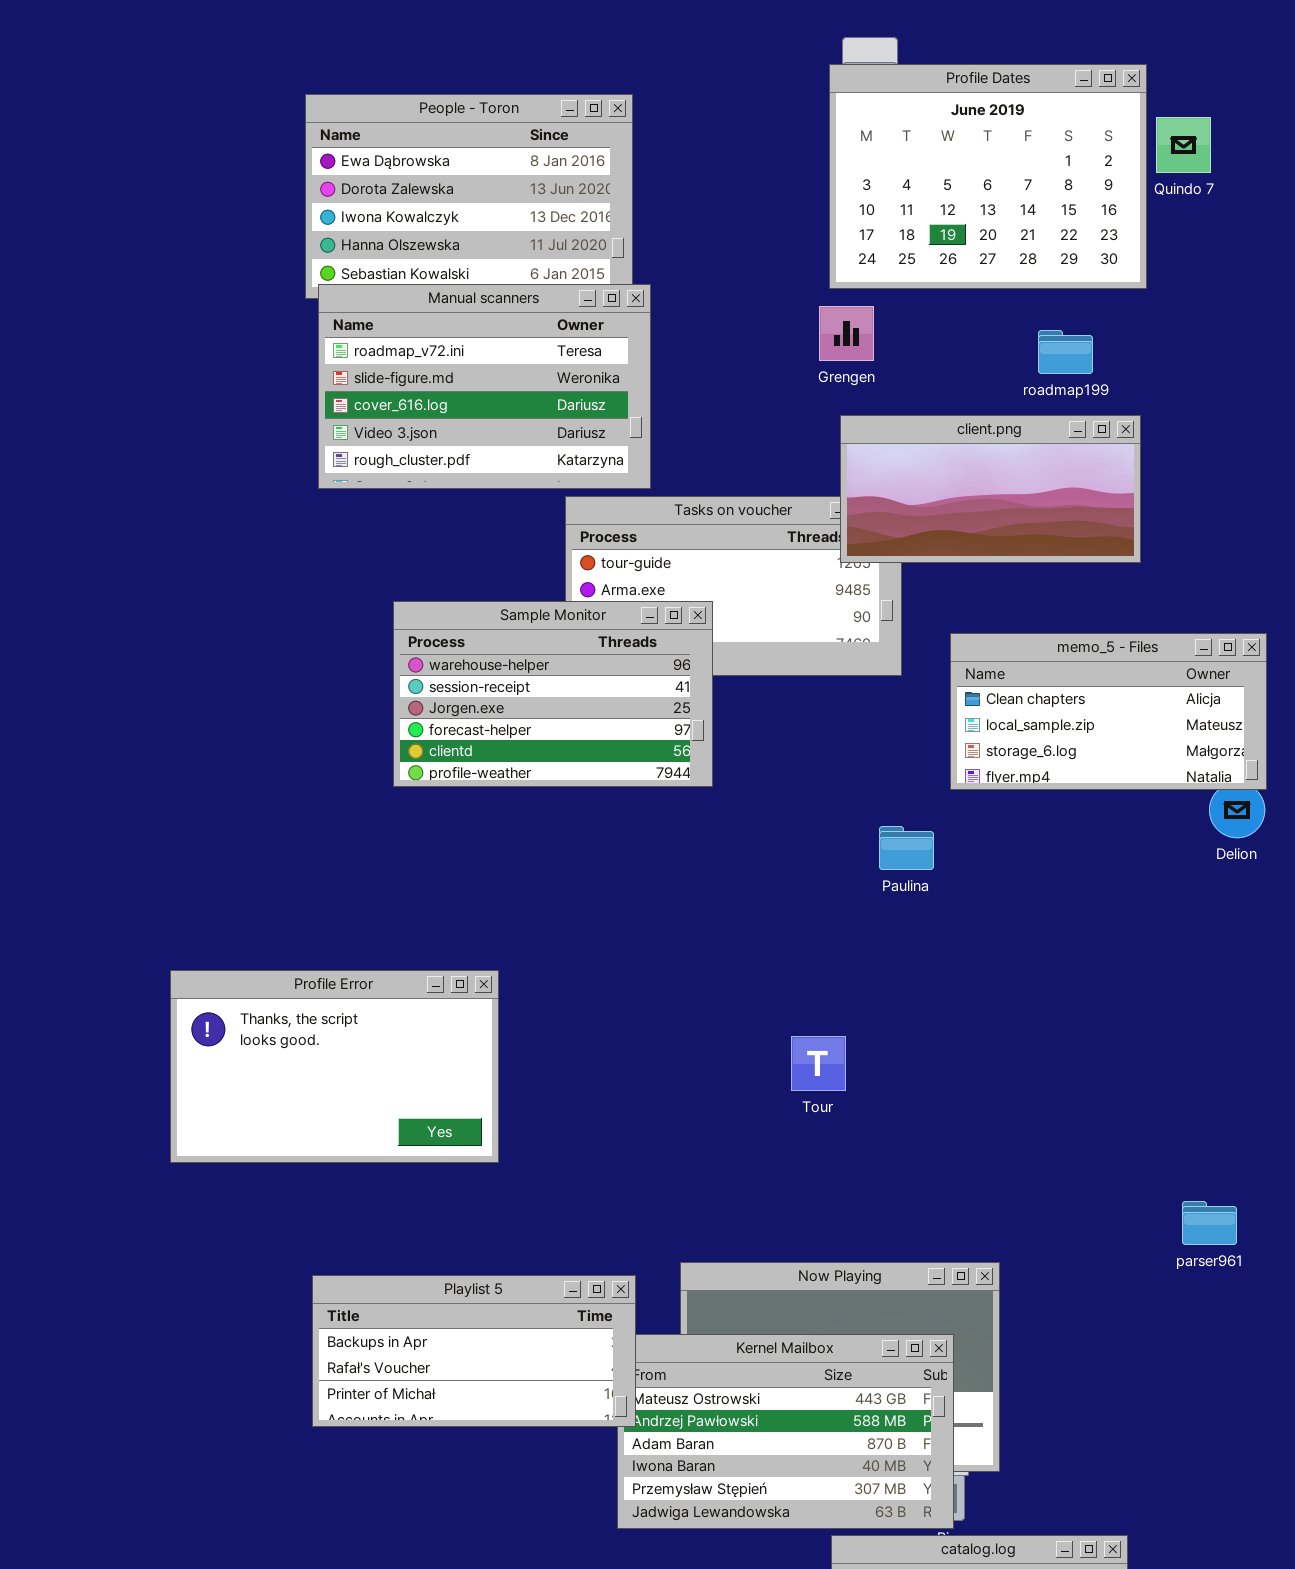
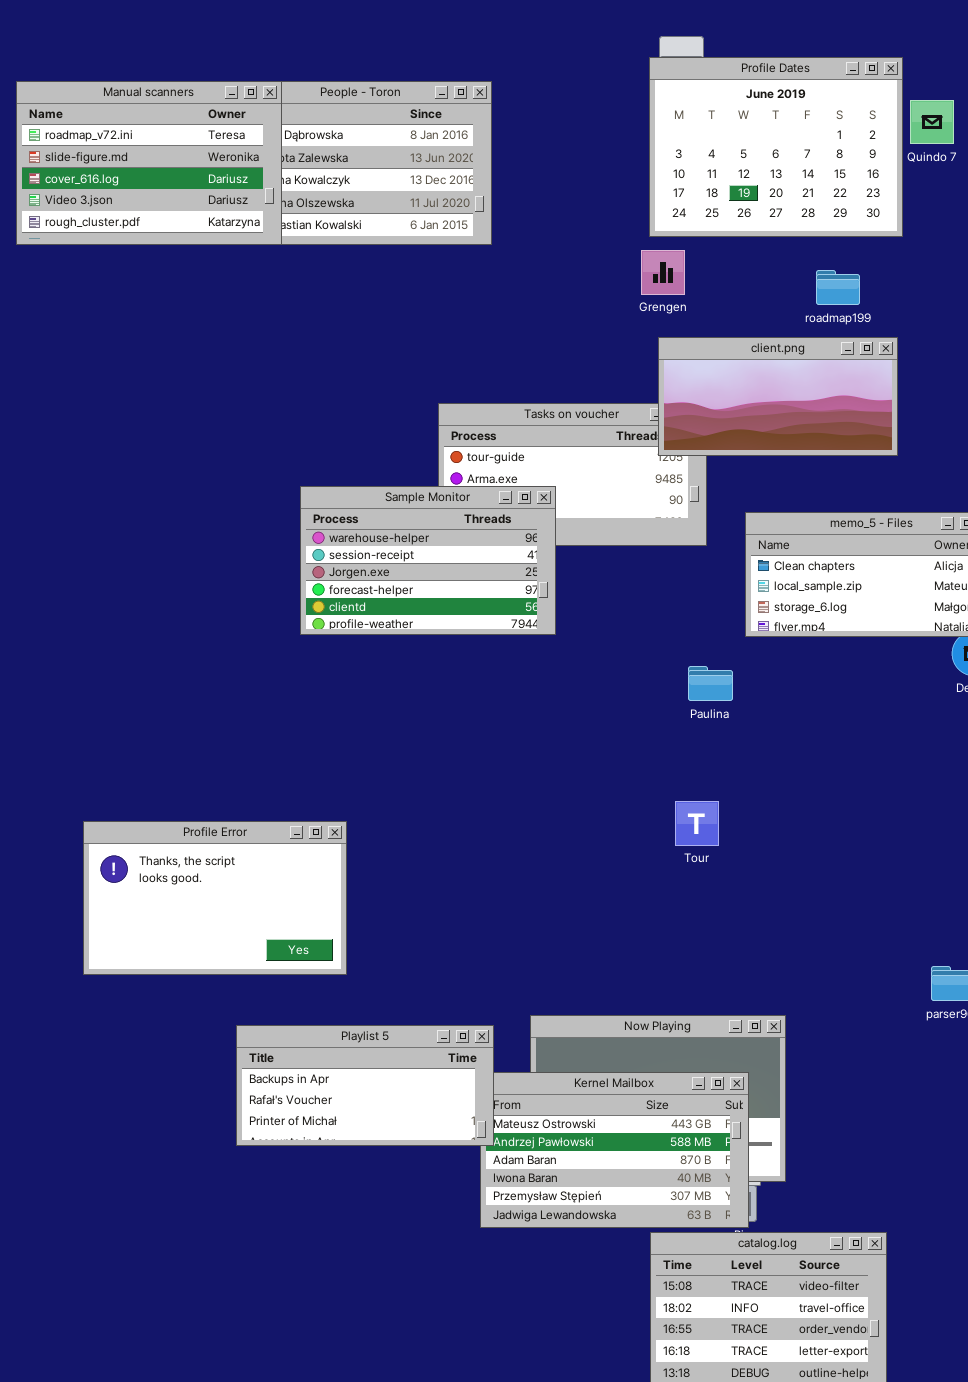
Manual scanners: [318,284,651,489] -> [16,81,282,245], moved
Profile Error: [170,970,499,1163] -> [83,821,347,975], moved
Tour: [791,1036,846,1091] -> [675,801,719,846], moved

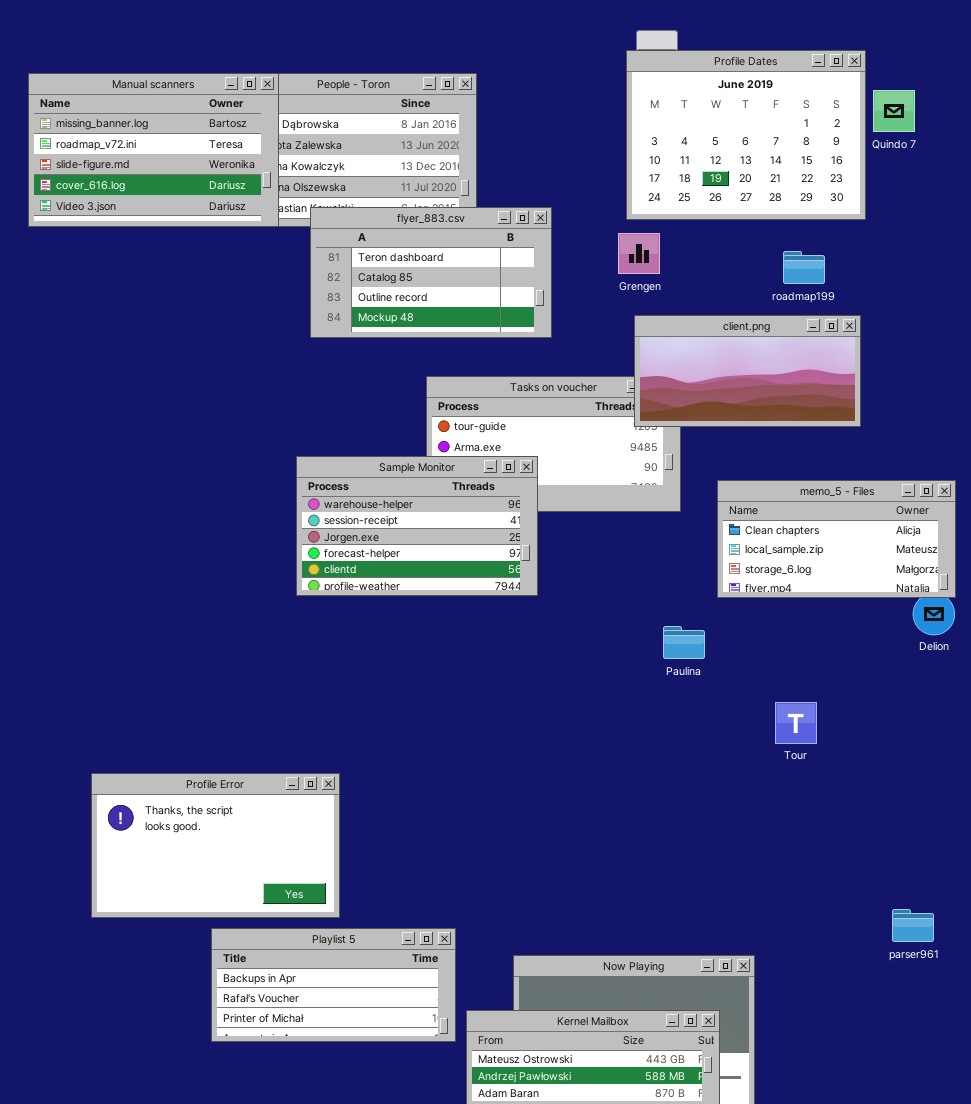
Manual scanners: [16,81,282,245] -> [28,73,279,227], scrolled up 1 row
flyer_883.csv: none -> [310,207,552,338], opened
Tour: [675,801,719,846] -> [775,702,817,744], moved
Playlist 5: [236,1025,494,1146] -> [211,928,456,1042], moved

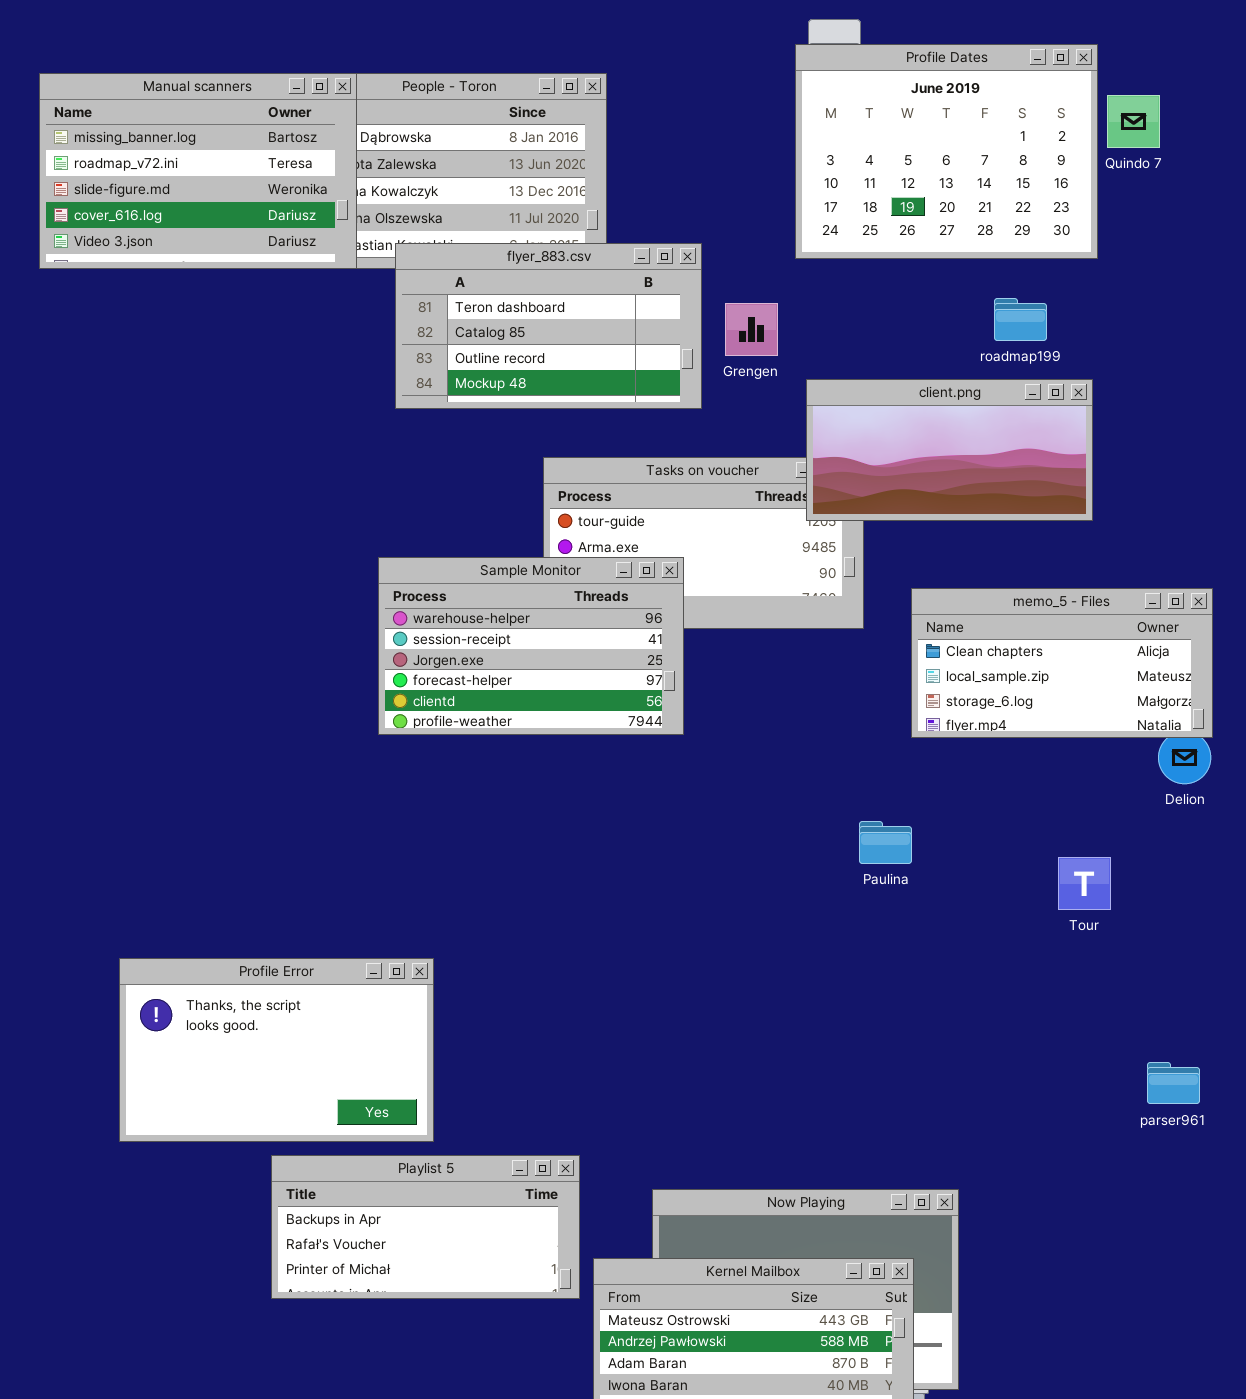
Grengen: [618,233,660,274] -> [725,303,778,356], moved
Paulina: [663,626,705,659] -> [859,821,912,864], moved
Tour: [775,702,817,744] -> [1058,857,1111,910], moved
parser961: [892,909,934,942] -> [1147,1062,1200,1104], moved

